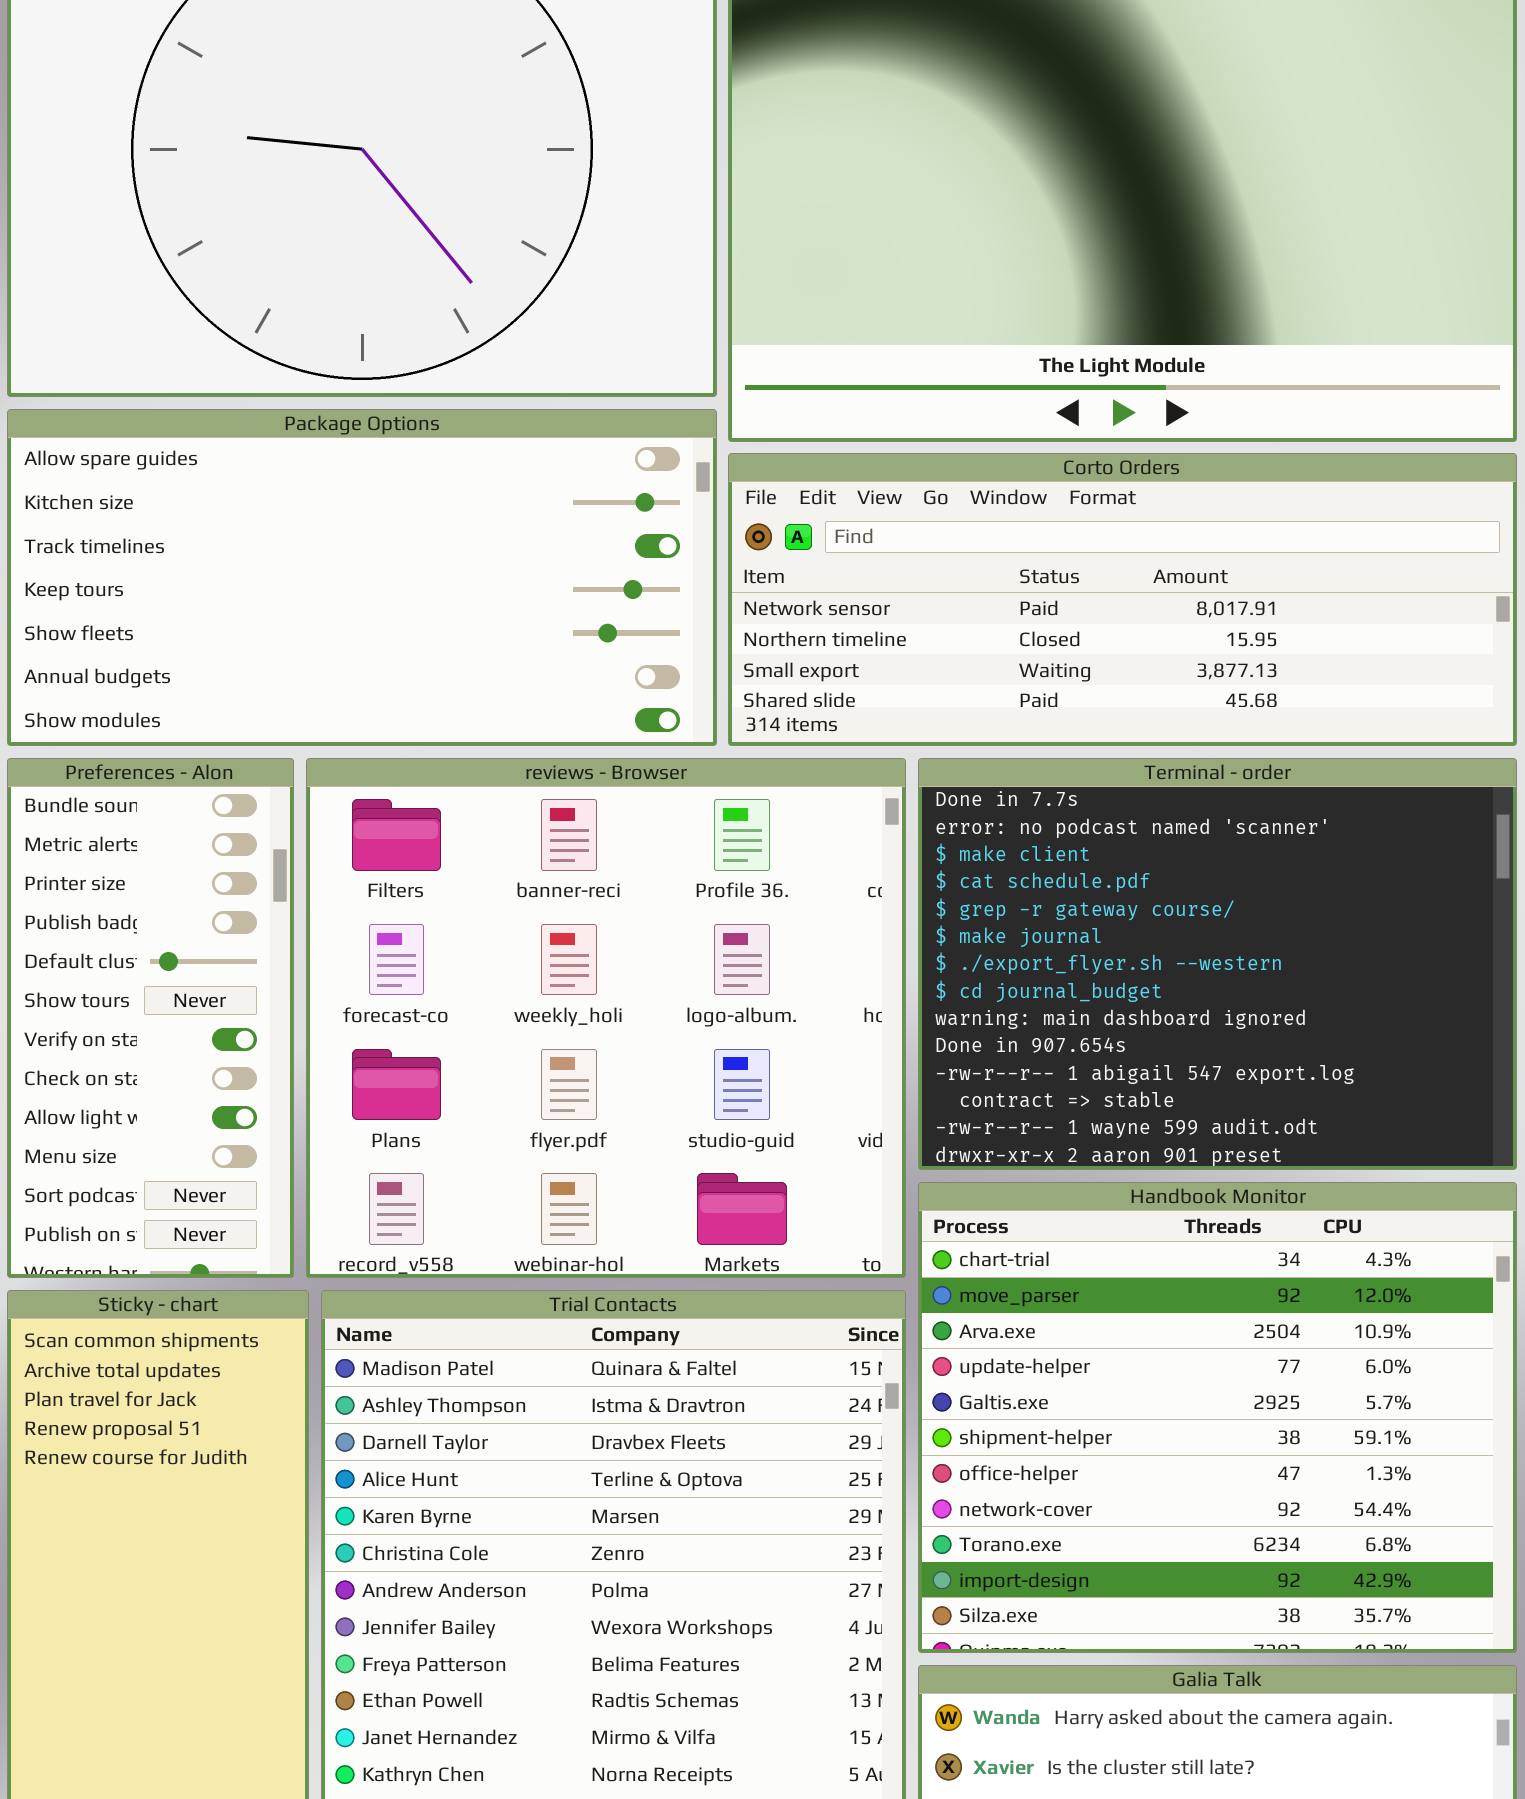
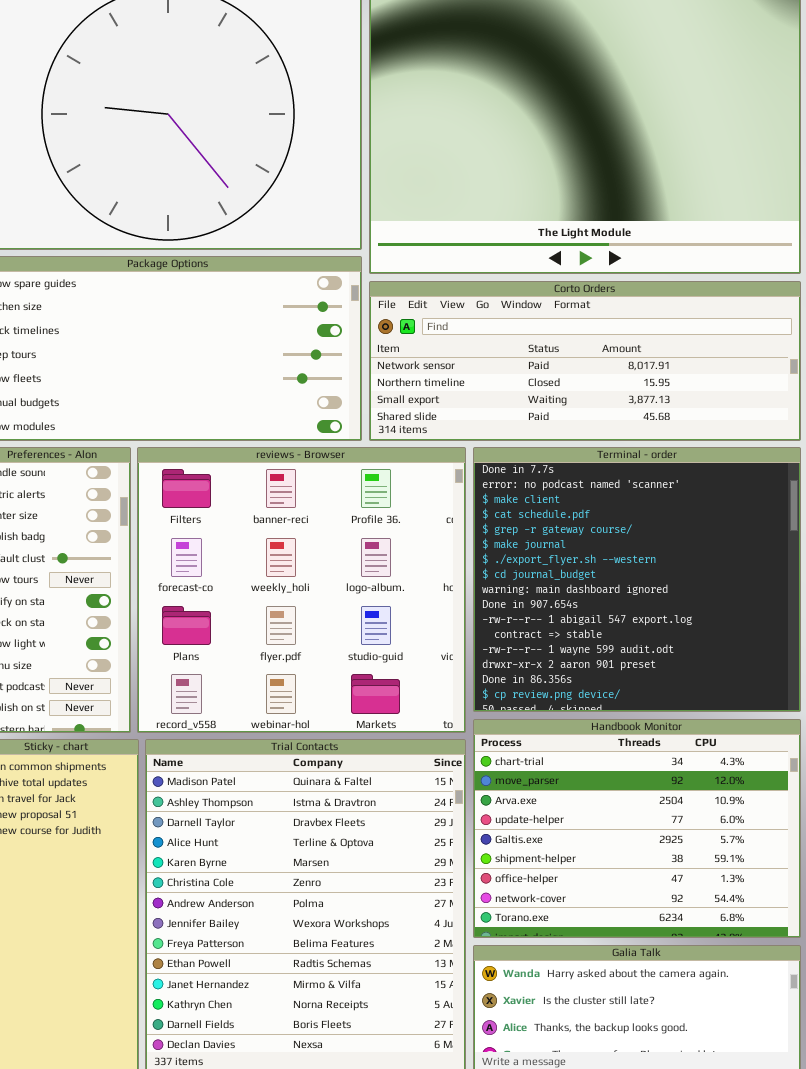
Terminal - order: [918,758,1517,1170] -> [473,447,801,712], resized
Handbook Monitor: [918,1182,1517,1653] -> [473,719,801,938], resized

